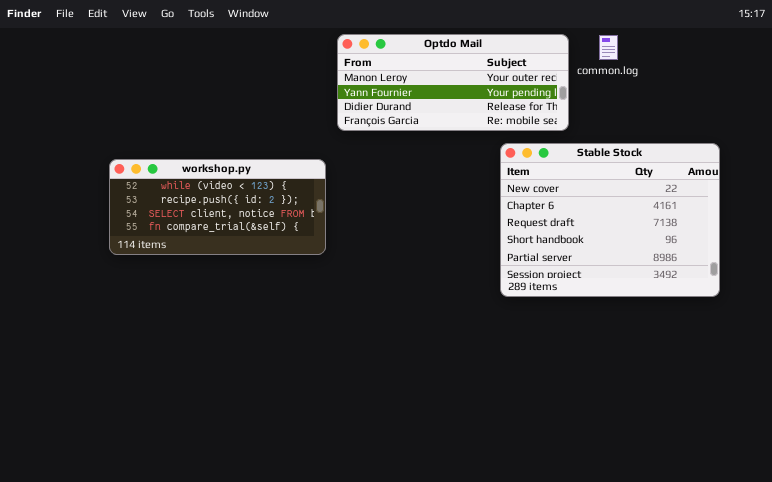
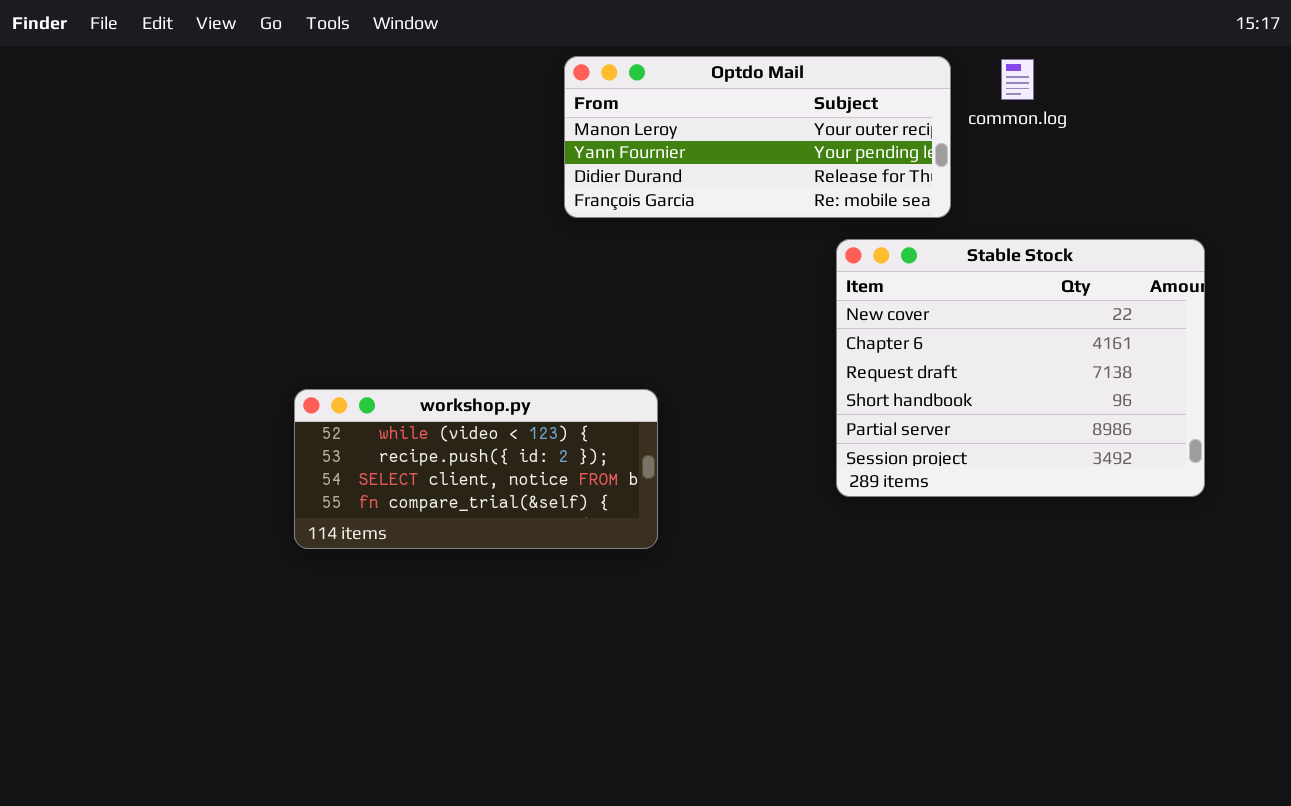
workshop.py: [109,159,326,255] -> [294,389,658,549], moved

